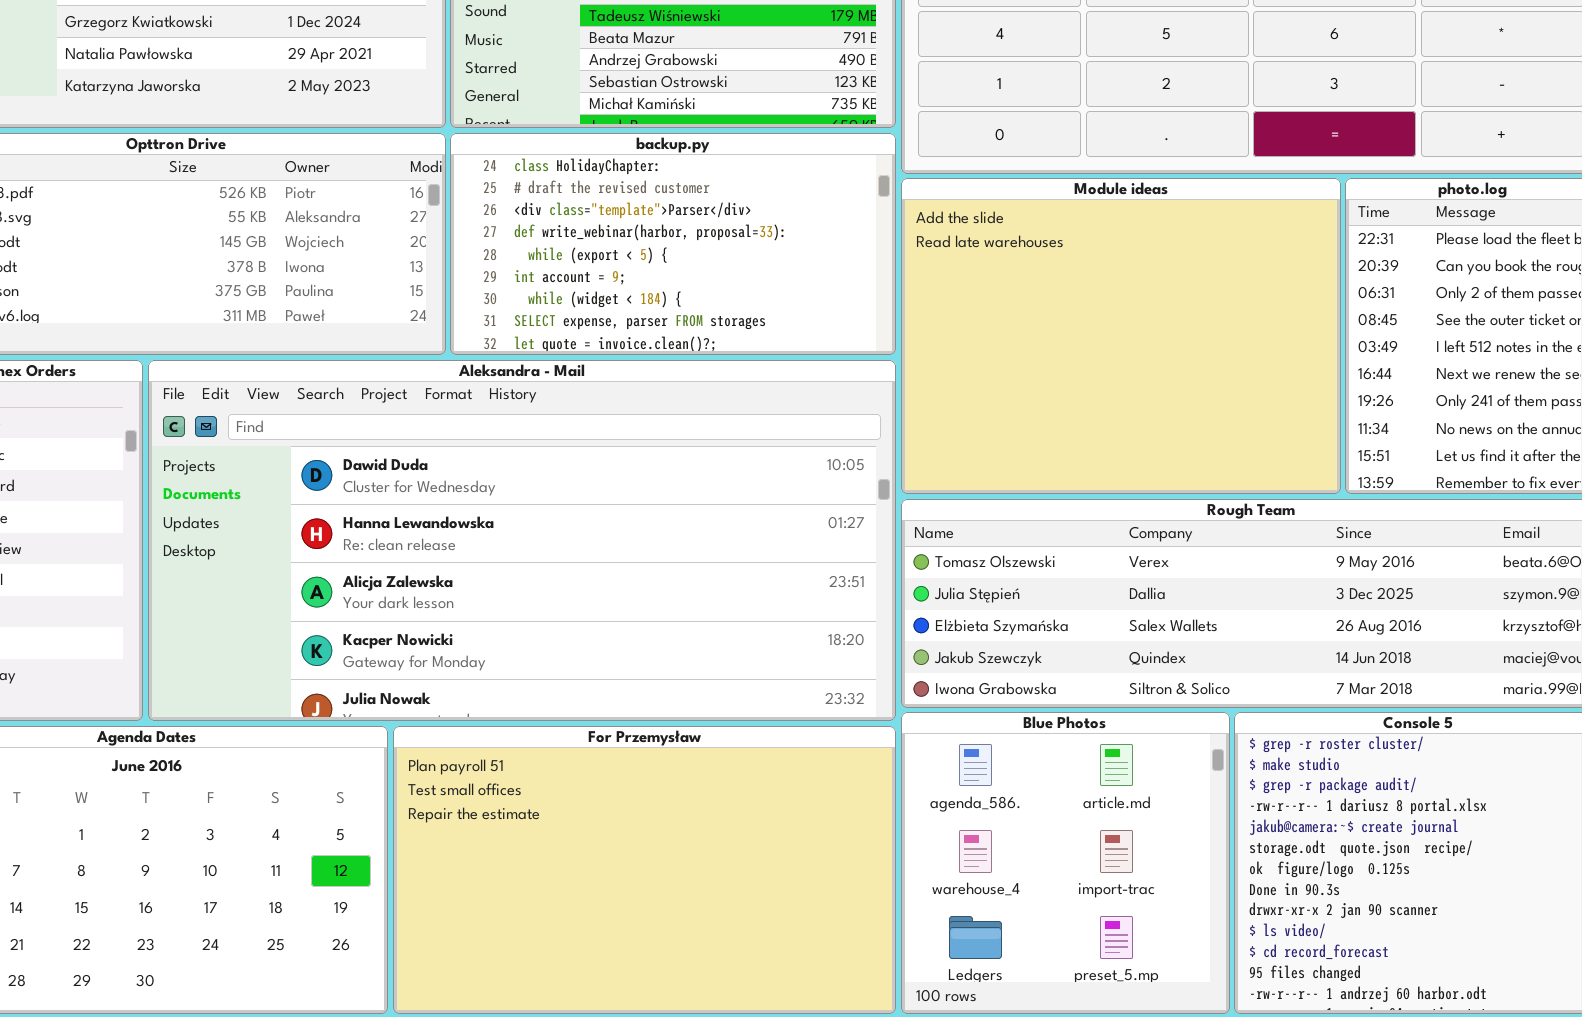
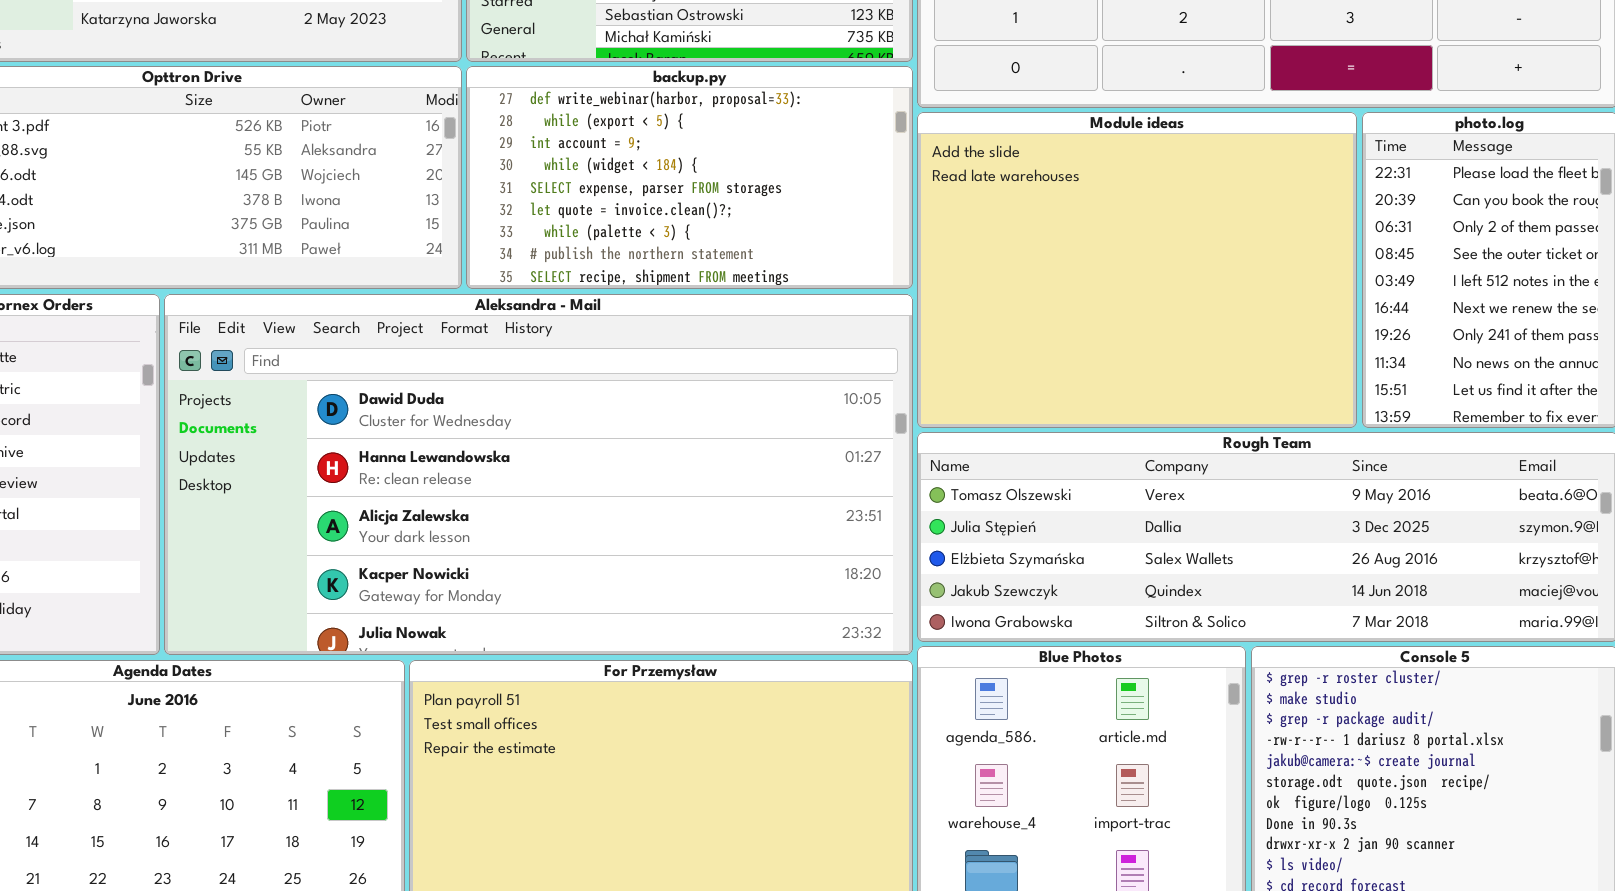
backup.py: [450,133,896,355] -> [466,66,913,289], scrolled down 3 rows

